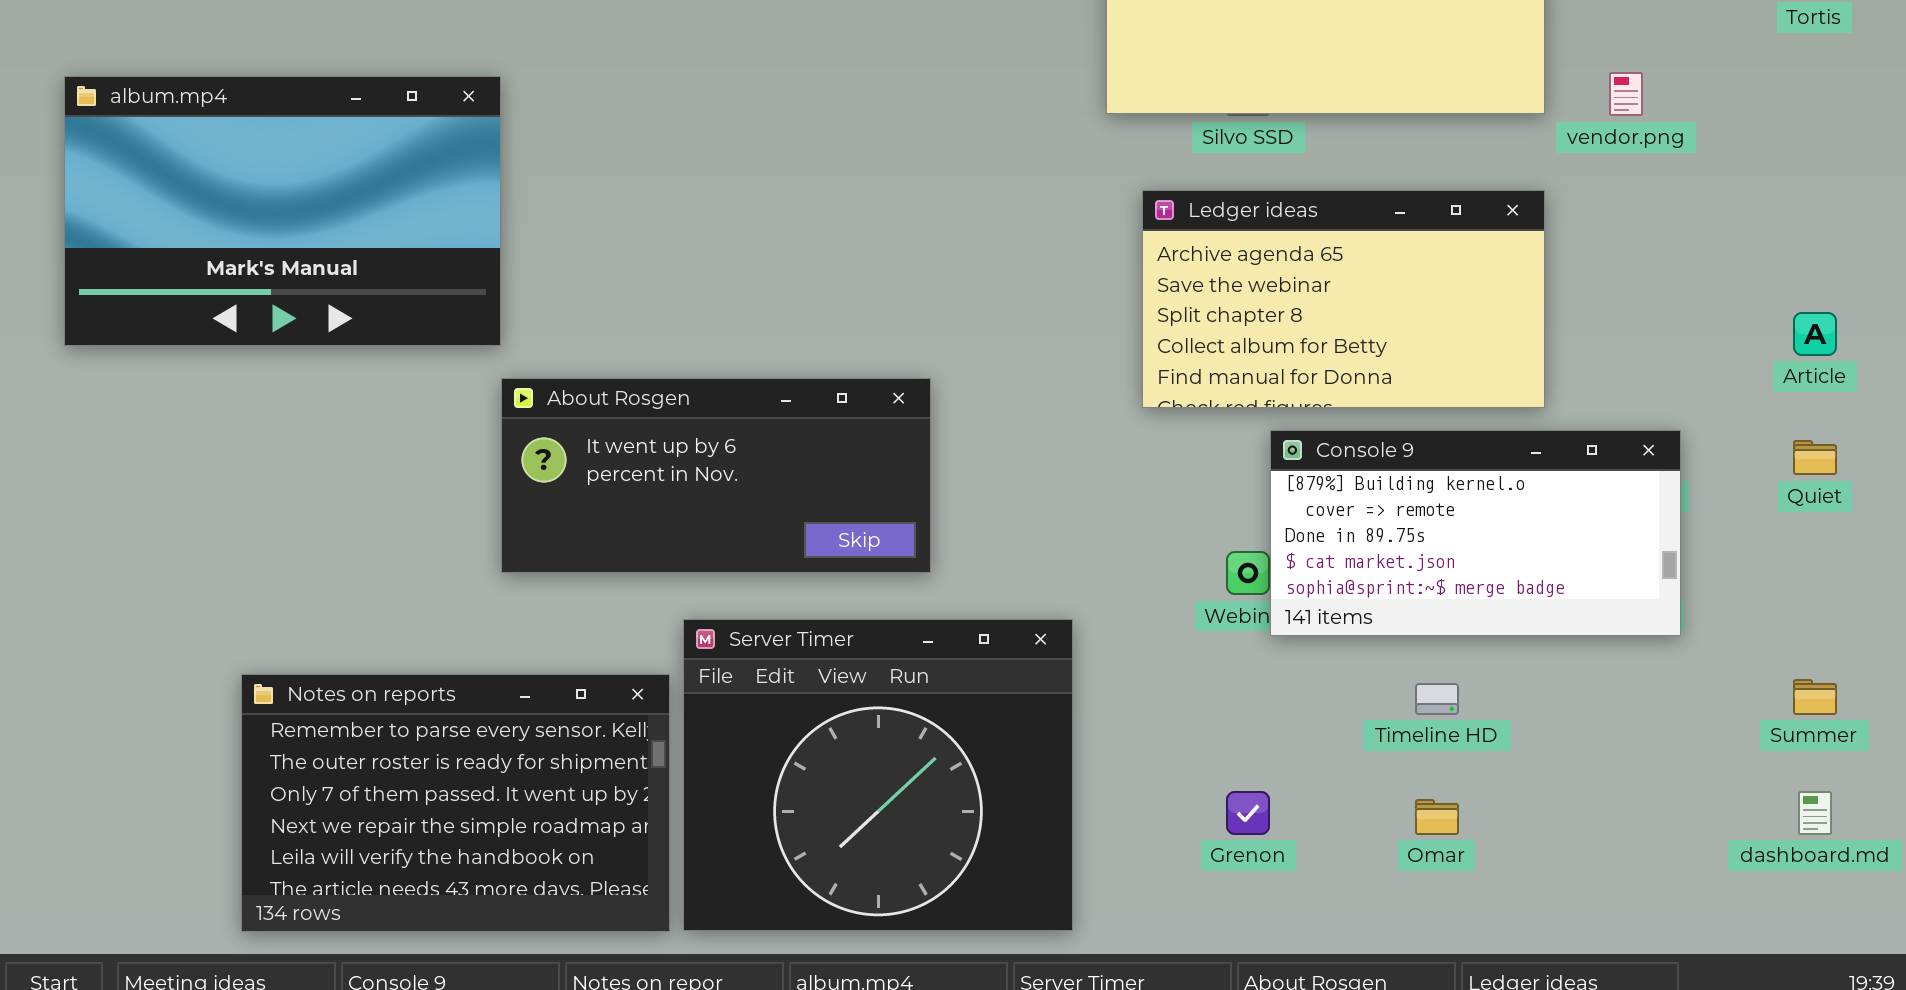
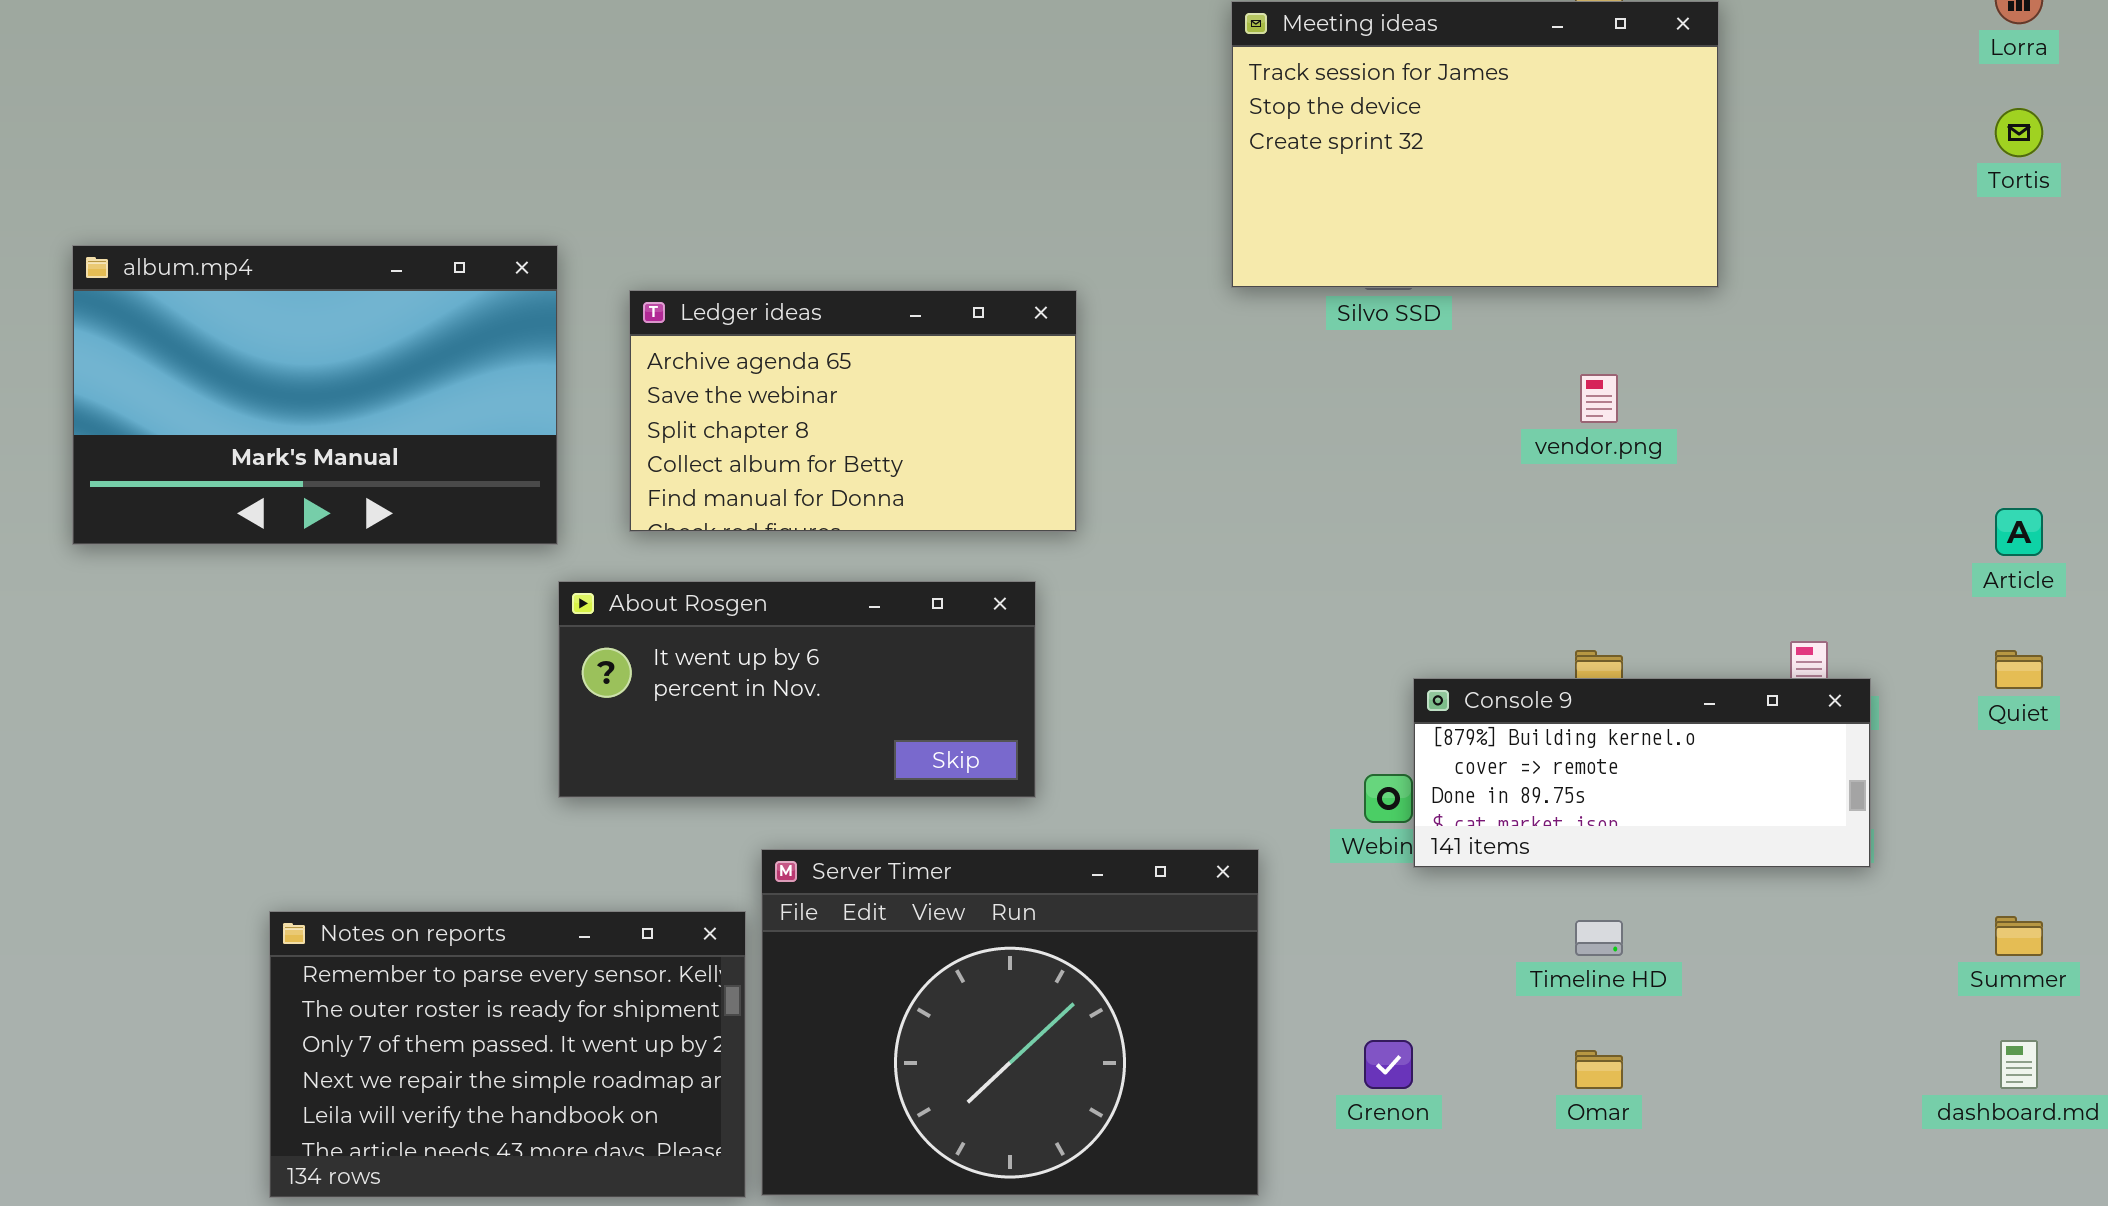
vendor.png: [1609,72,1643,116] -> [1580,374,1618,423], moved
Ledger ideas: [1142,190,1545,408] -> [629,290,1077,532], moved
Console 9: [1270,430,1681,636] -> [1413,678,1871,868], resized
Server Timer: [683,619,1073,931] -> [761,849,1259,1196], resized

